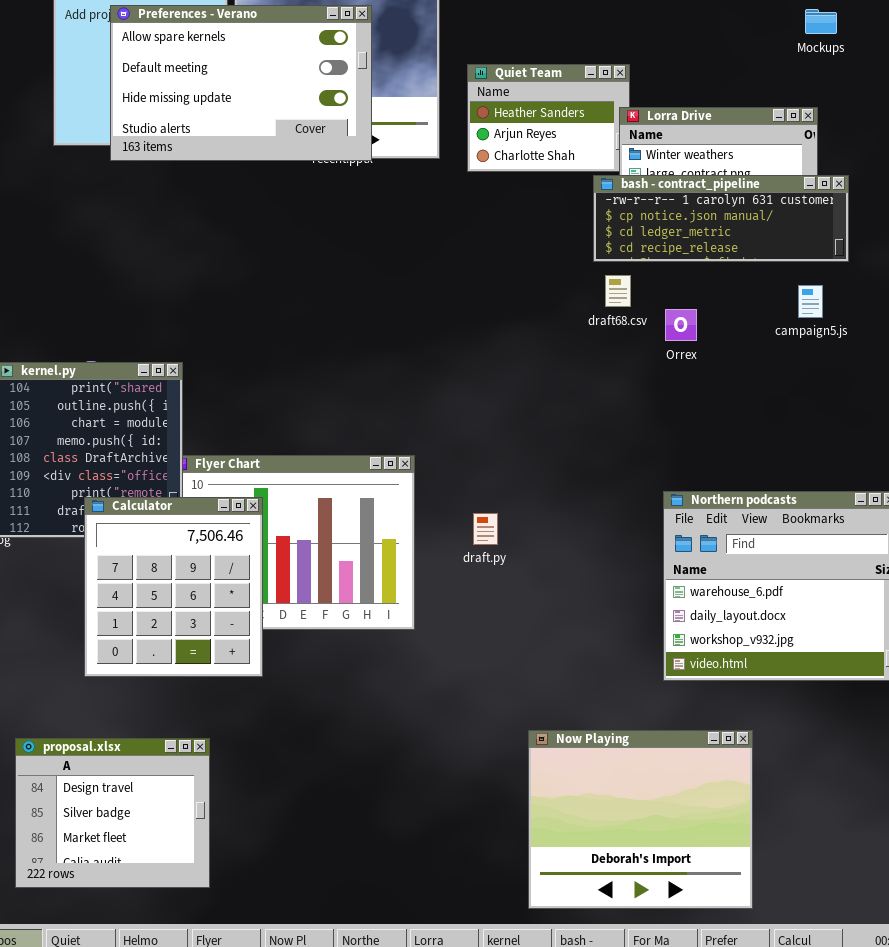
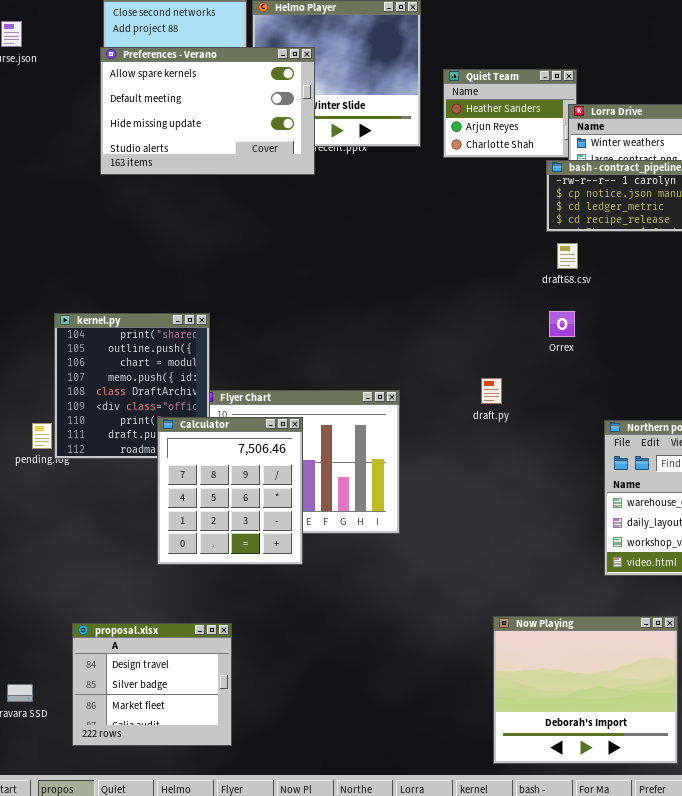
Preferences - Verano: [110,5,372,161] -> [100,47,315,175], moved
Orrex: [665,309,697,341] -> [549,311,575,337], moved
Calculator: [84,497,263,677] -> [157,417,303,565], moved
draft.py: [473,513,498,545] -> [481,378,502,404], moved

